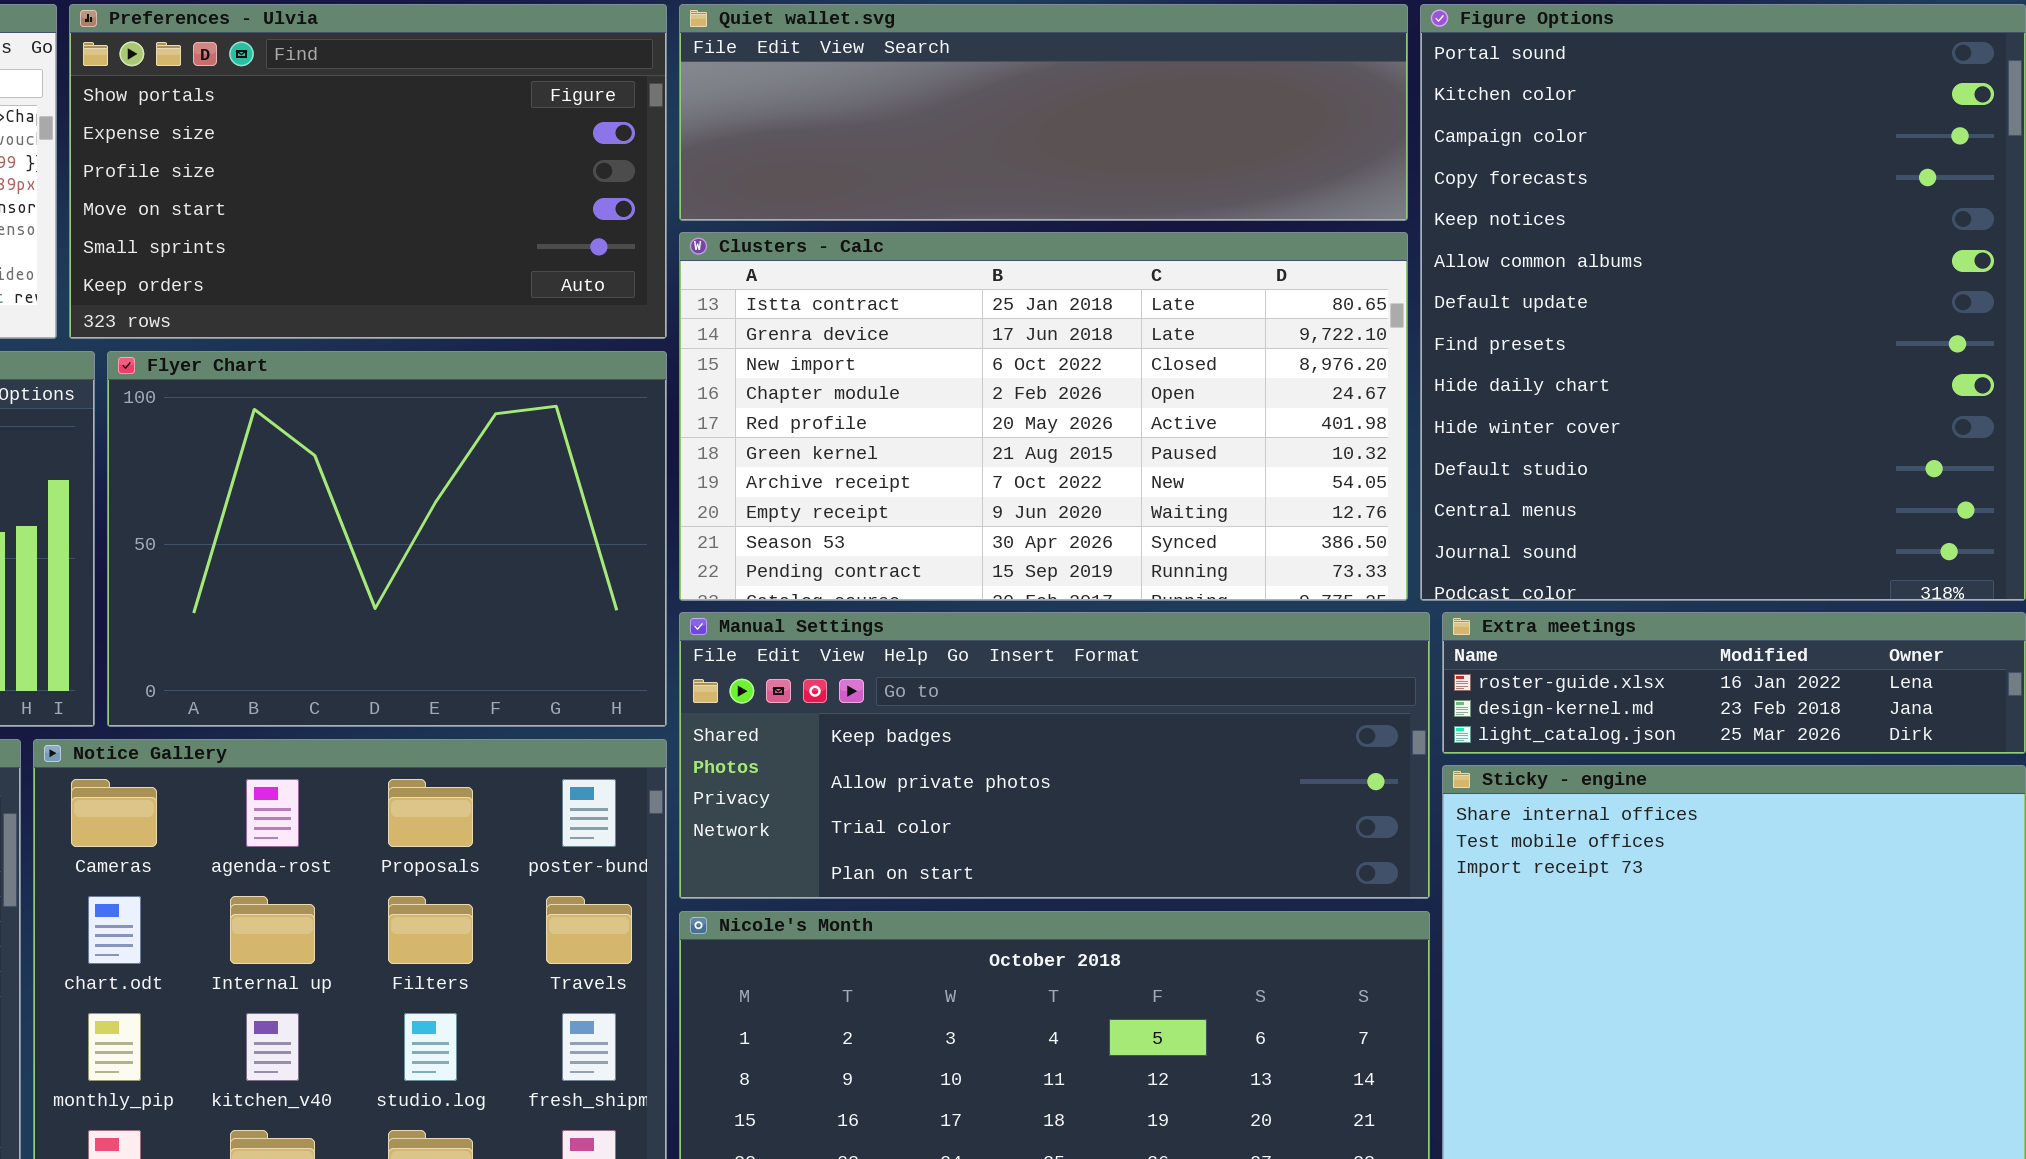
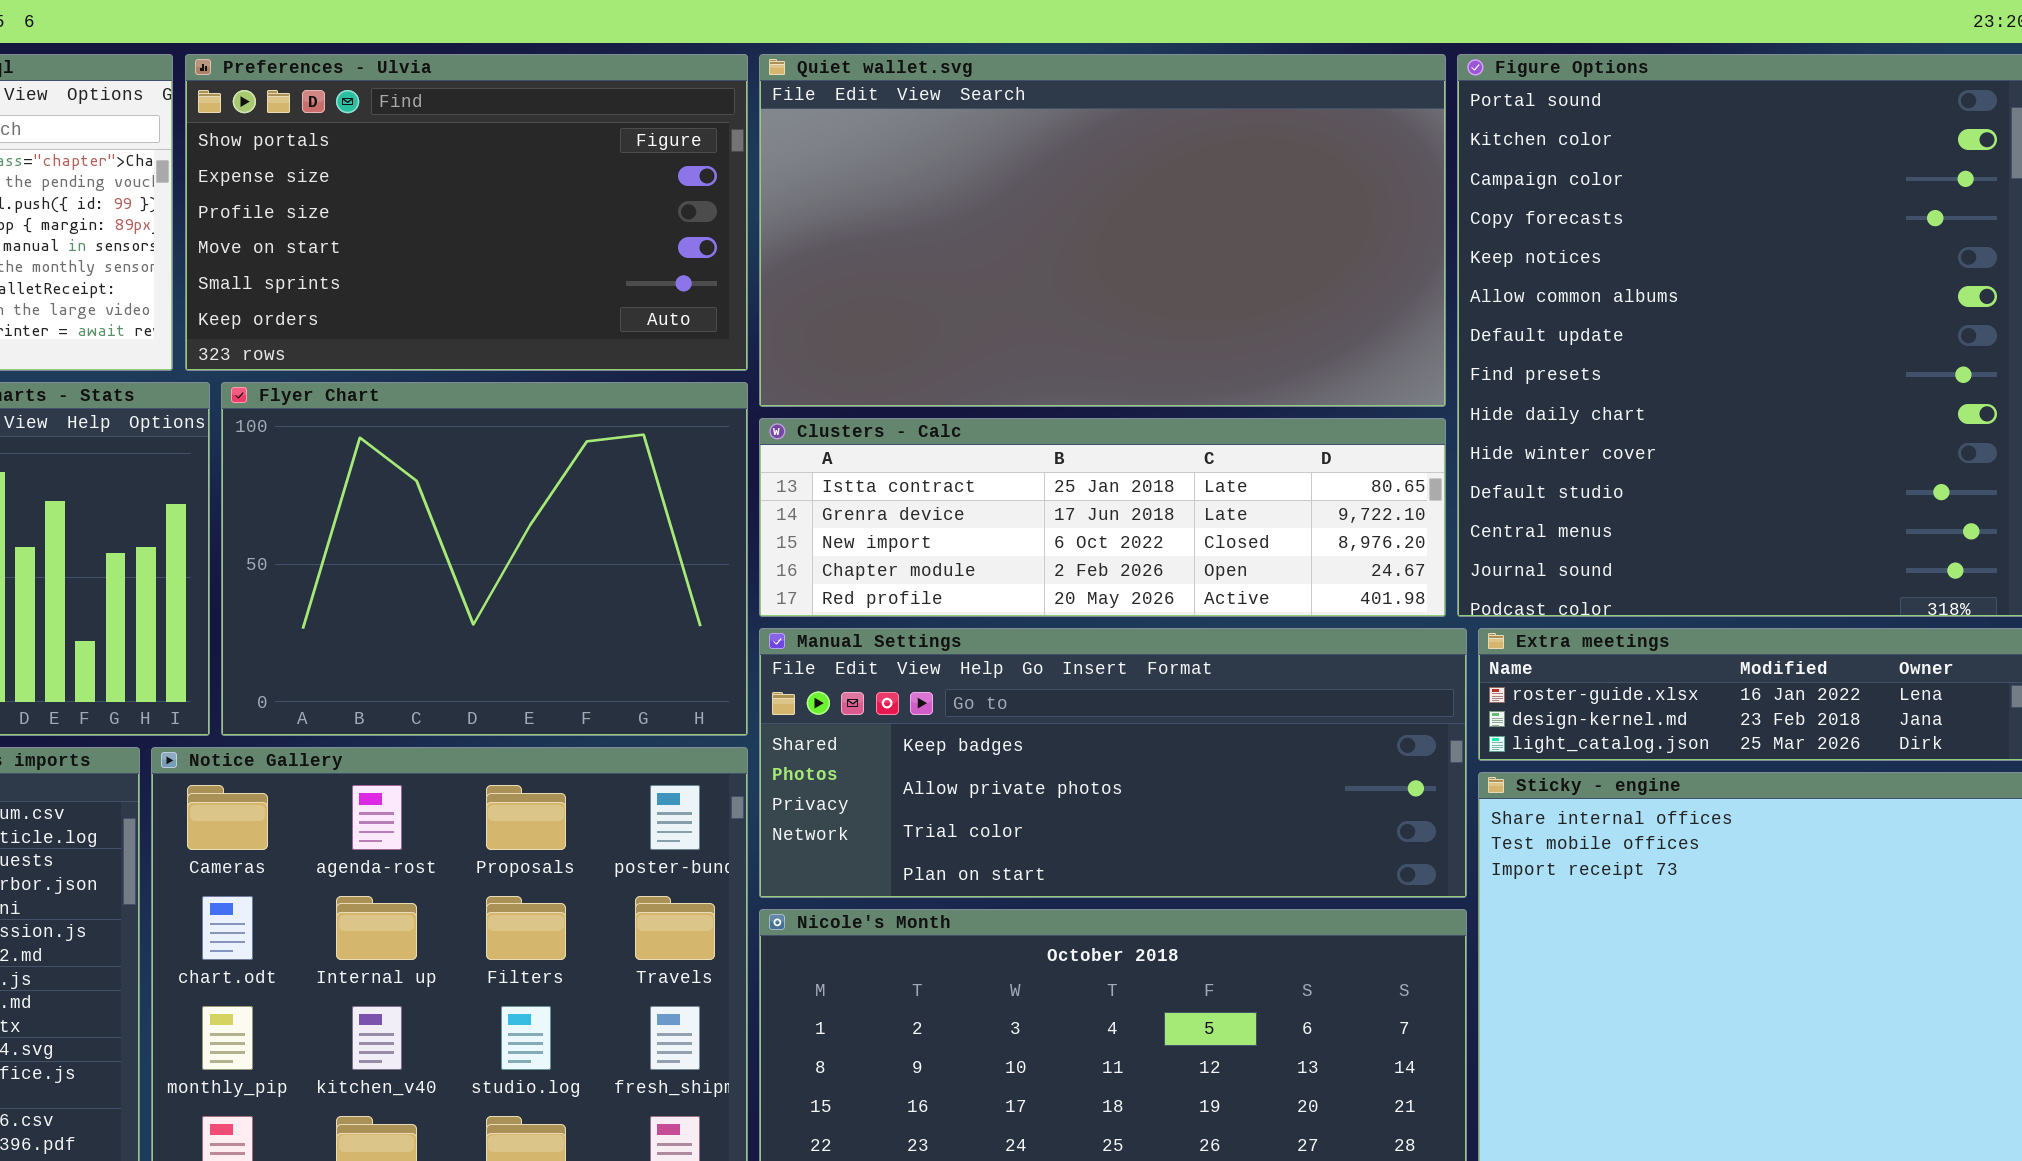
Quiet wallet.svg: [679,4,1408,221] -> [759,54,1446,407], resized
Clusters - Calc: [679,232,1408,601] -> [759,418,1446,617], resized

